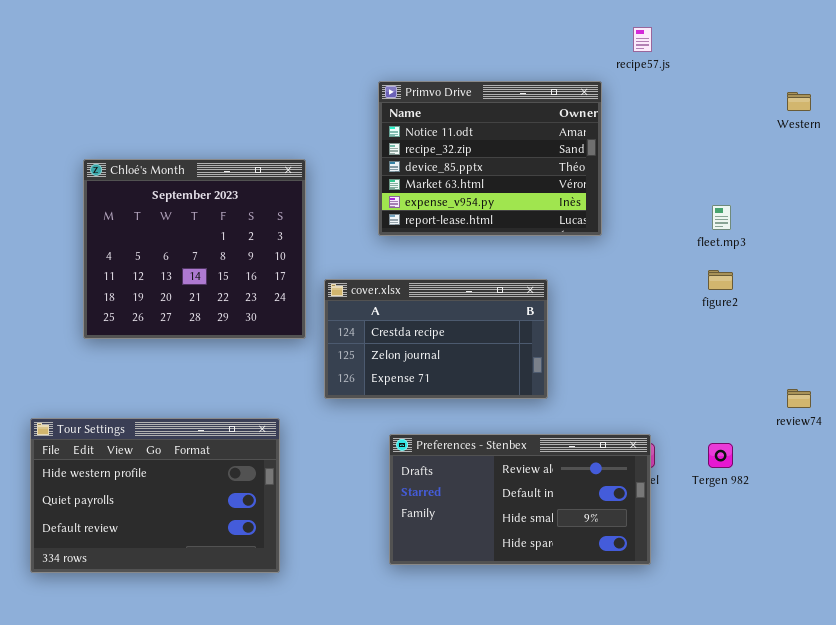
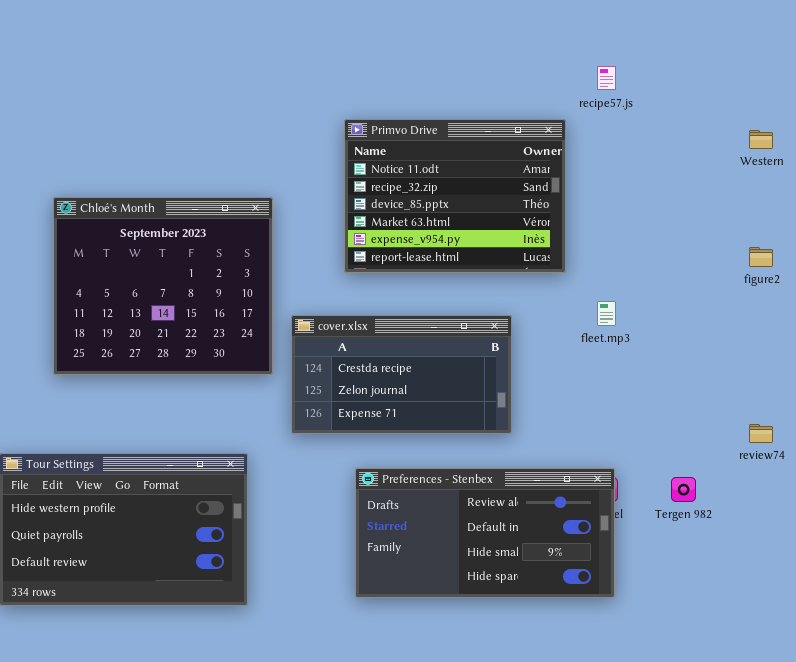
fleet.mp3: [712,205,731,230] -> [597,301,616,326], moved
figure2: [708,270,733,290] -> [749,247,773,267], moved

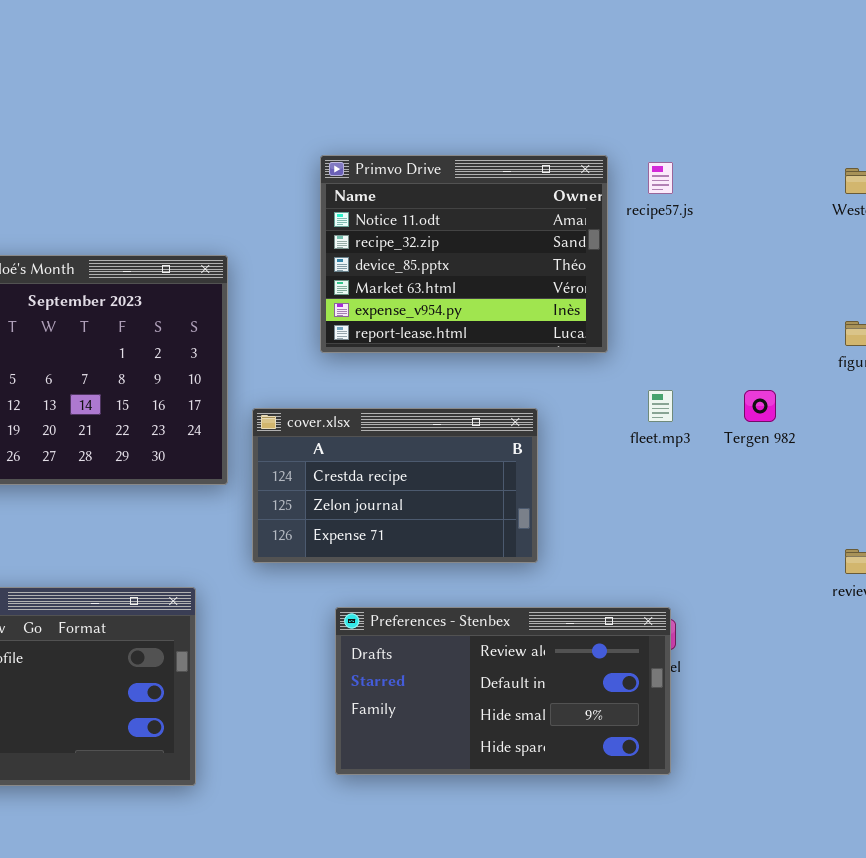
recipe57.js: [597,66,616,90] -> [648,162,673,194], moved
Tergen 982: [671,477,696,502] -> [744,390,776,422], moved

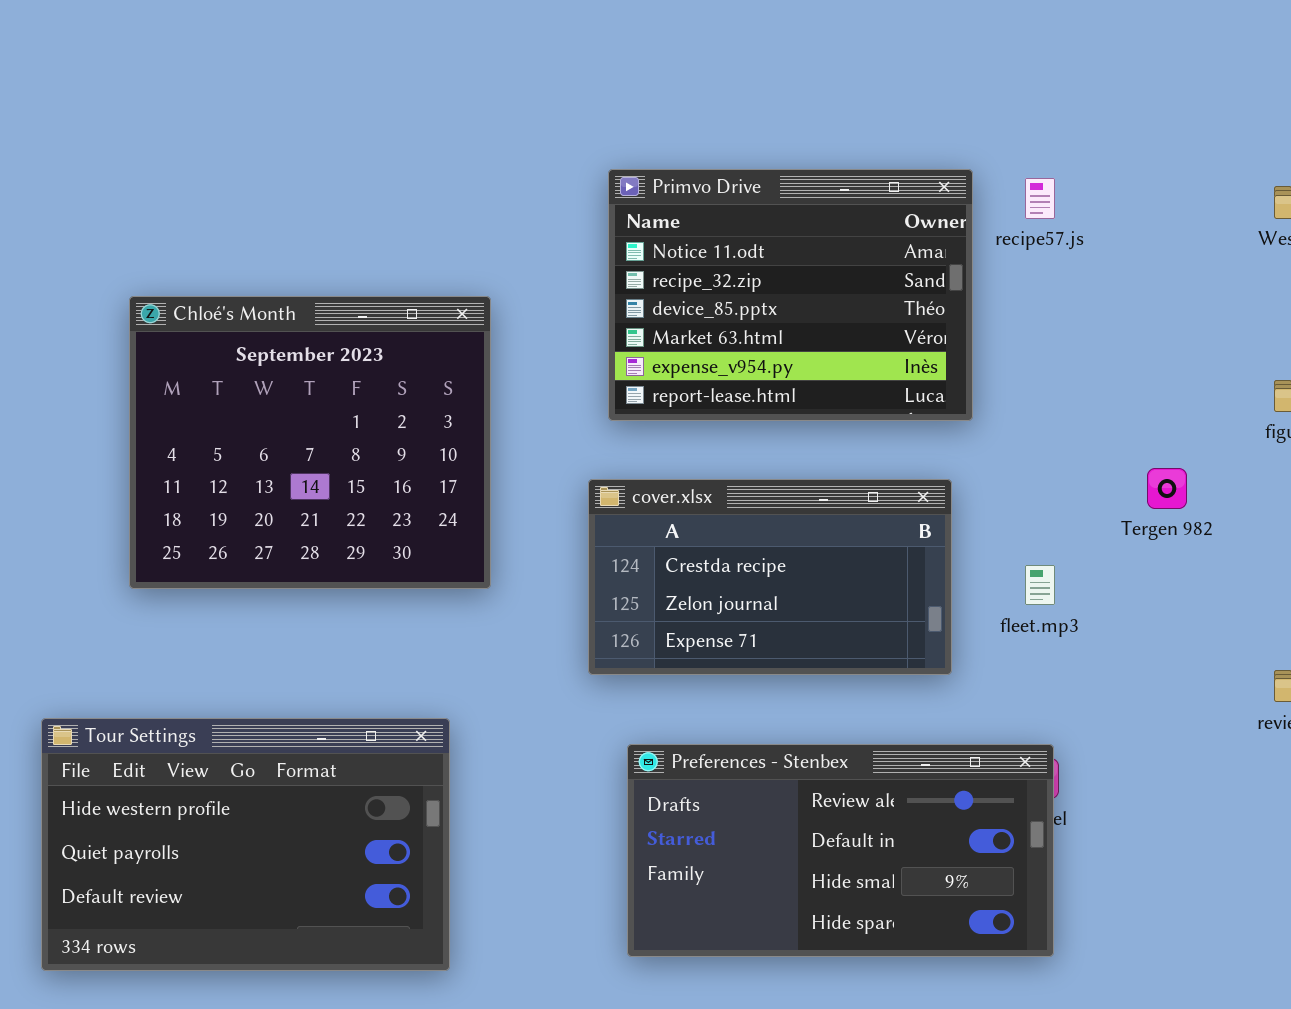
fleet.mp3: [648,390,673,422] -> [1025,565,1055,605], moved
cover.xlsx: [252,408,538,563] -> [588,479,952,675], moved

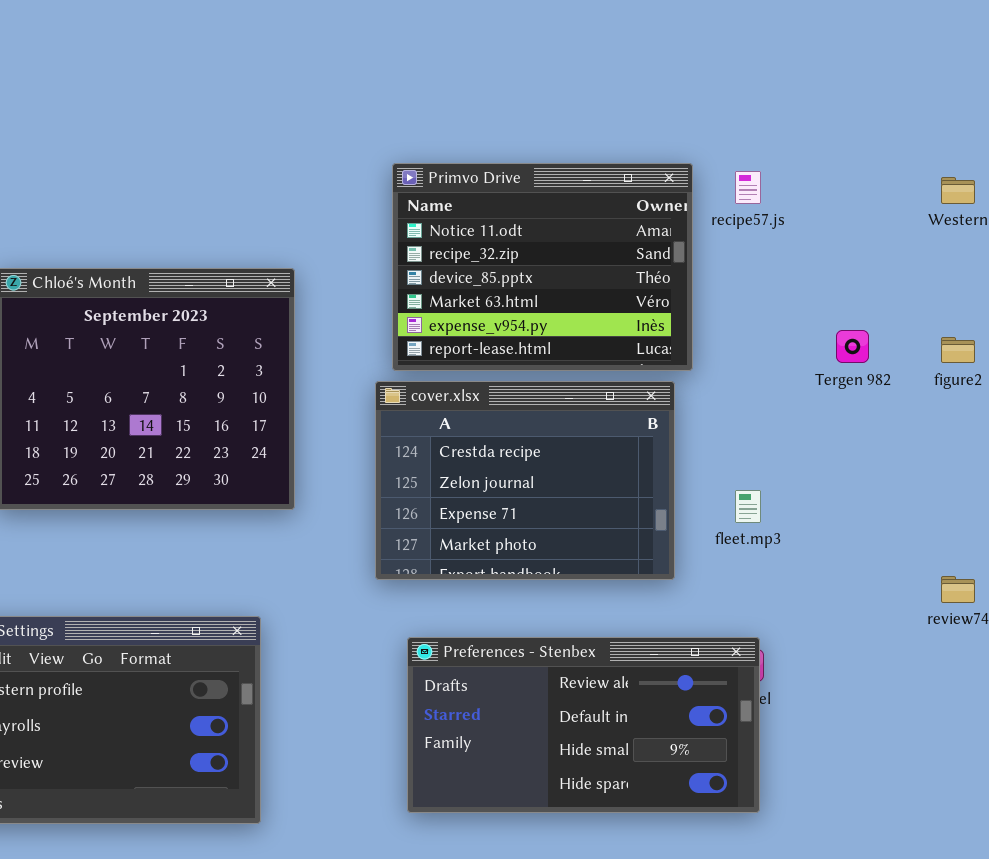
Tergen 982: [1147,468,1187,509] -> [836,330,869,363], moved
cover.xlsx: [588,479,952,675] -> [375,381,675,580], resized

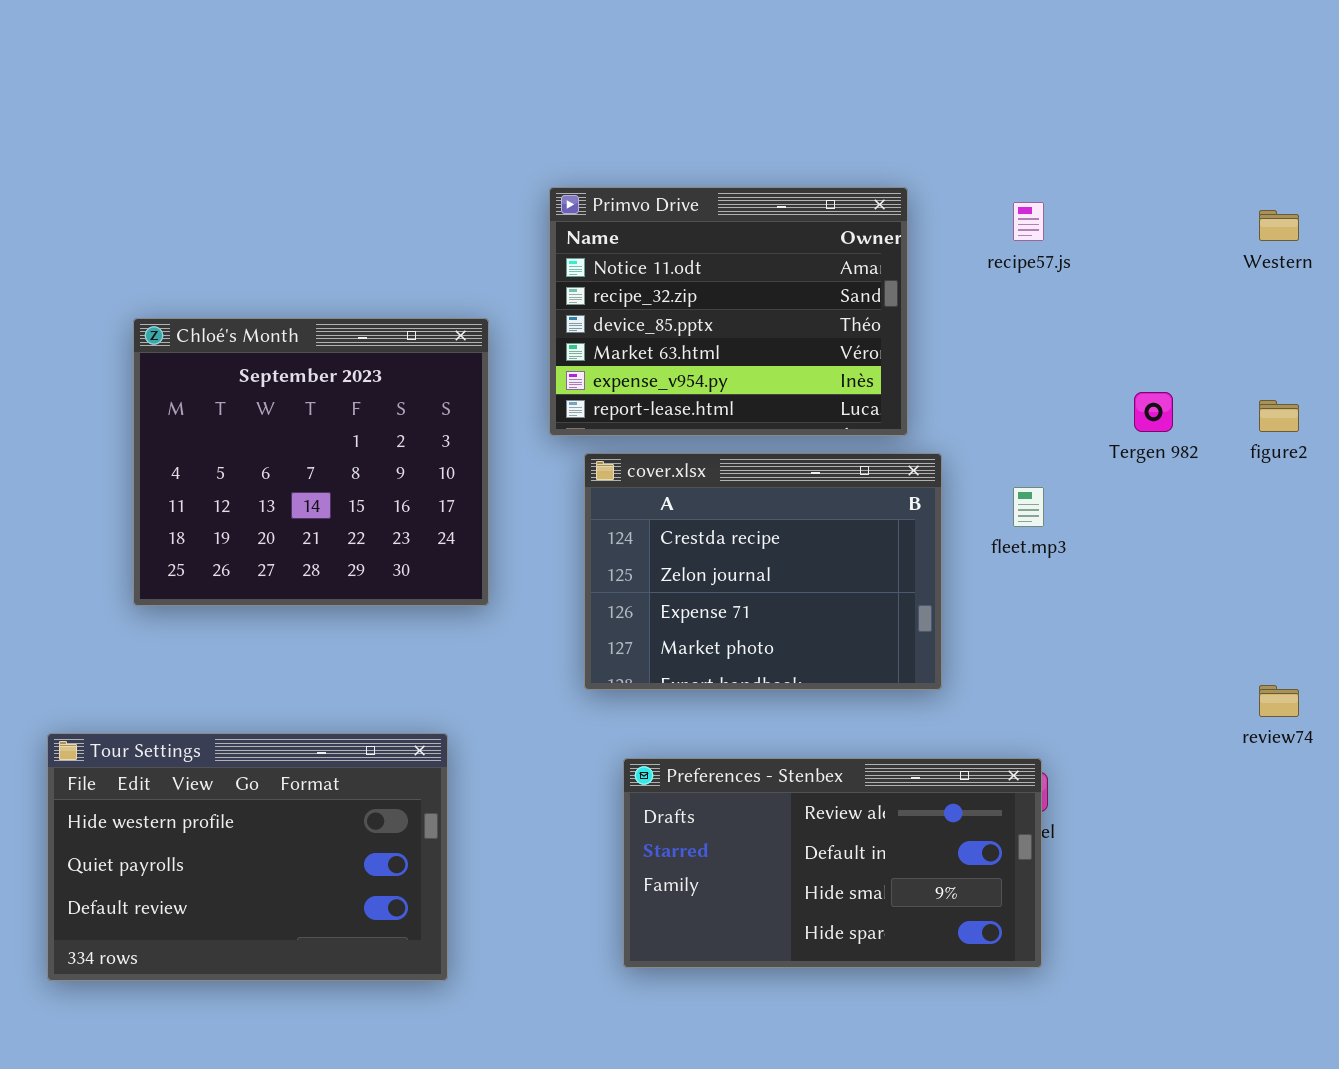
Primvo Drive: [392,163,693,371] -> [549,187,908,436], moved
fleet.mp3: [735,490,761,523] -> [1013,487,1044,527], moved

